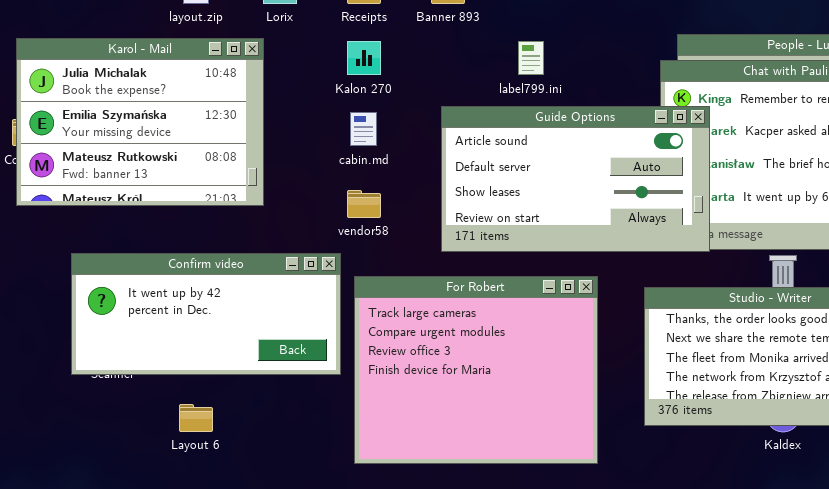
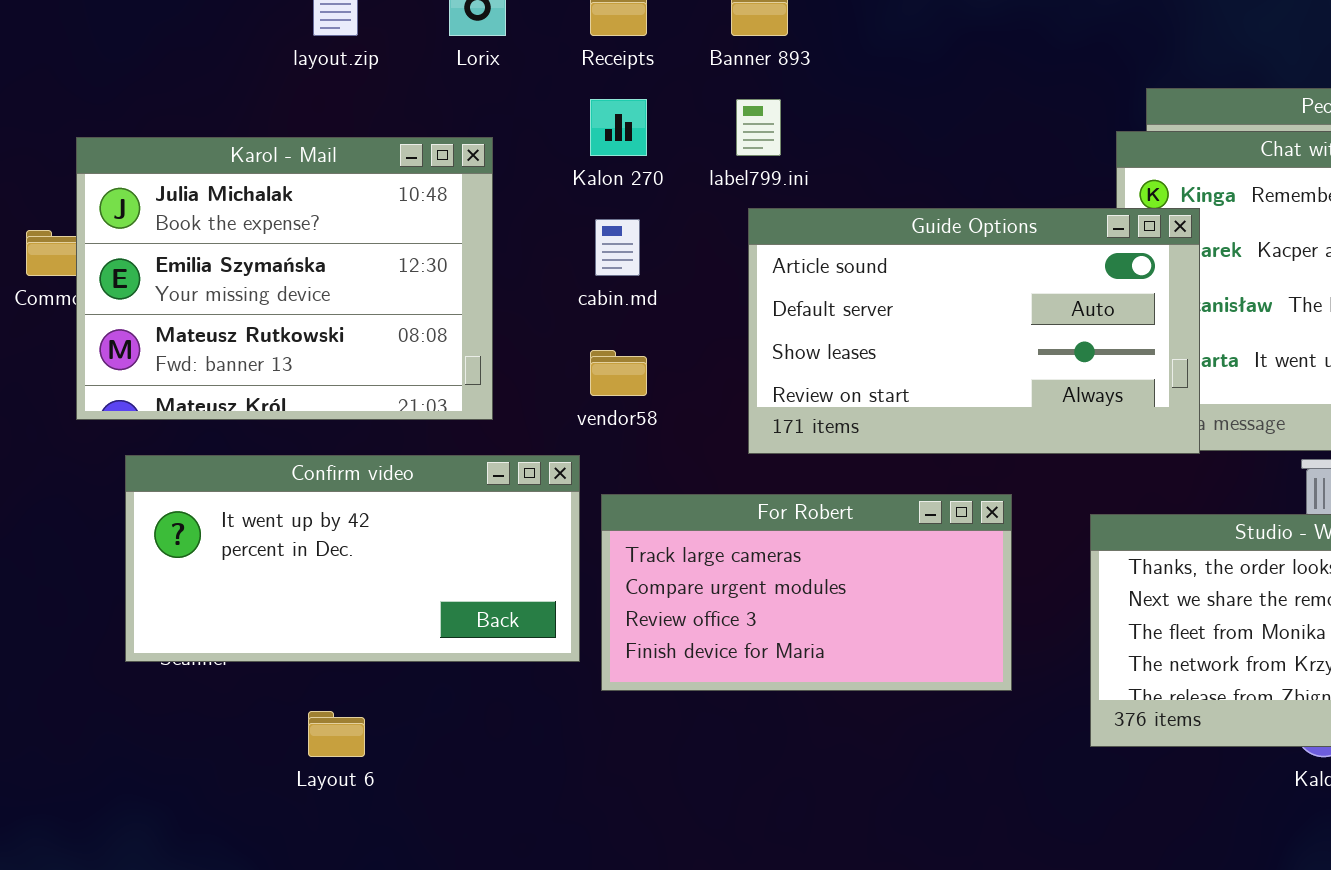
Karol - Mail: [16,38,264,206] -> [76,137,493,420], moved
label799.ini: [518,41,544,75] -> [736,99,781,156], moved
For Robert: [354,276,598,464] -> [601,494,1012,691], resized

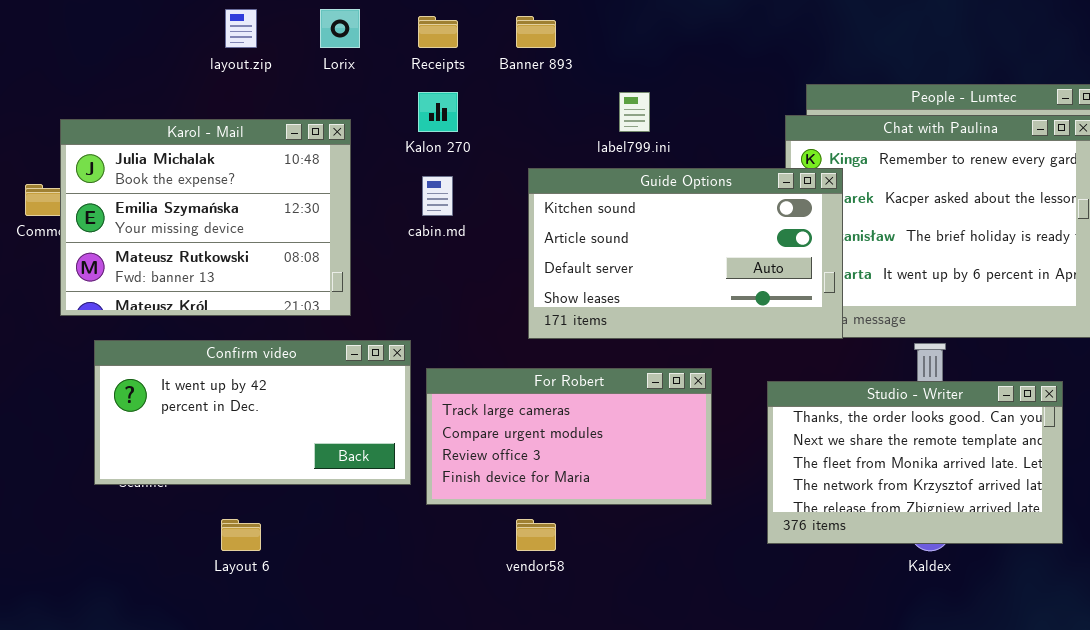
label799.ini: [736,99,781,156] -> [619,92,650,132], moved
Guide Options: [748,208,1200,454] -> [528,168,843,339], scrolled up 1 row
vendor58: [590,350,647,396] -> [516,519,556,551], moved

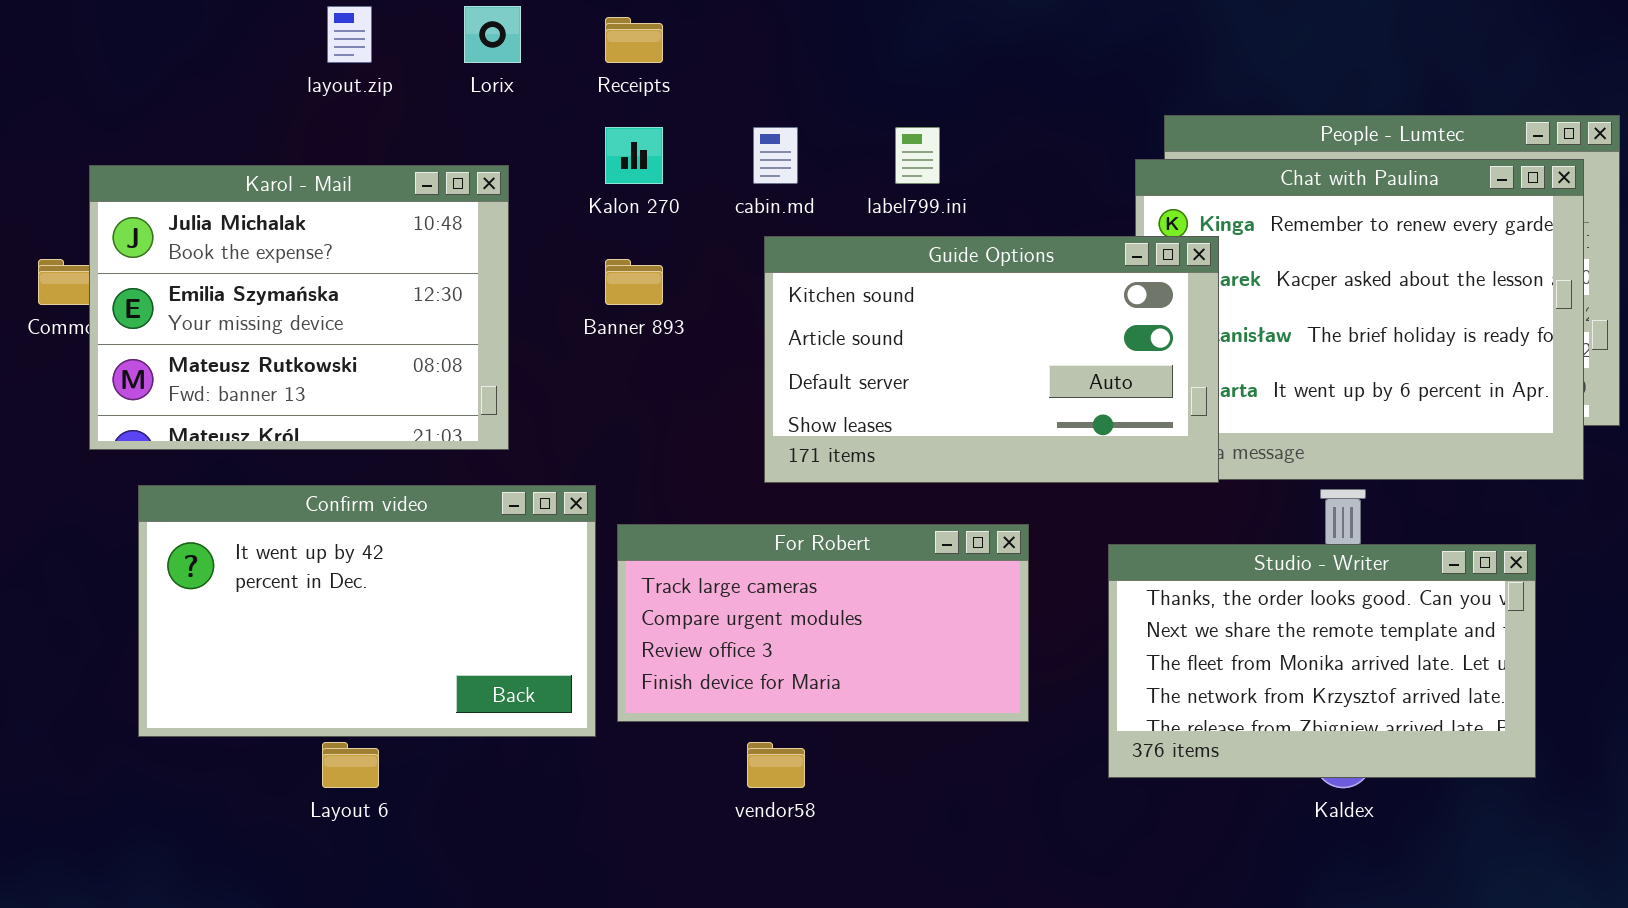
Banner 893: [516,16,556,48] -> [605,259,663,305], moved
cabin.md: [422,176,453,216] -> [753,127,798,184], moved
Confirm video: [94,340,411,485] -> [138,485,596,737], resized

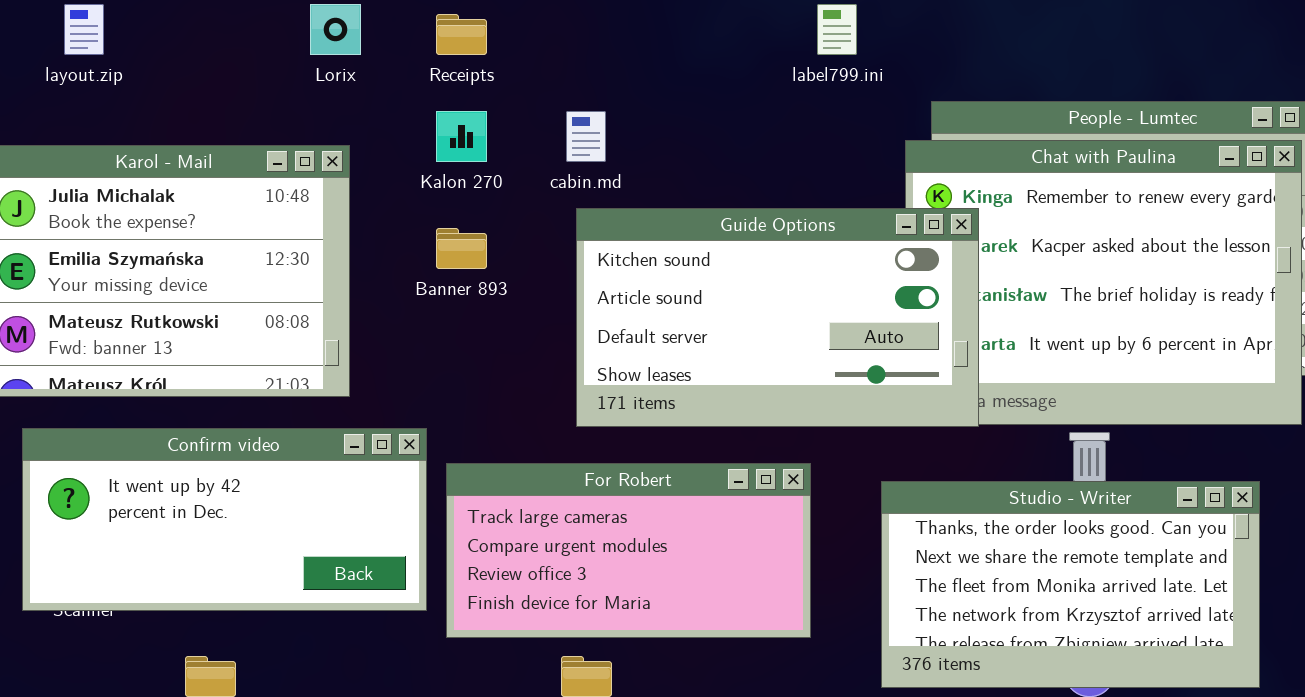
layout.zip: [327,6,372,63] -> [64,4,104,55], moved
label799.ini: [895,127,940,184] -> [817,4,857,55], moved
Confirm video: [138,485,596,737] -> [22,428,427,611], resized

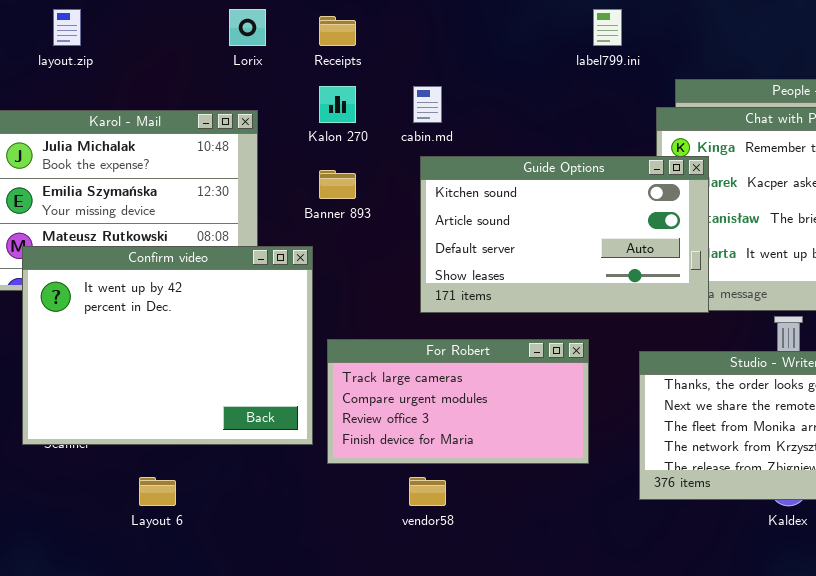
Confirm video: [22,428,427,611] -> [22,246,313,445], resized

